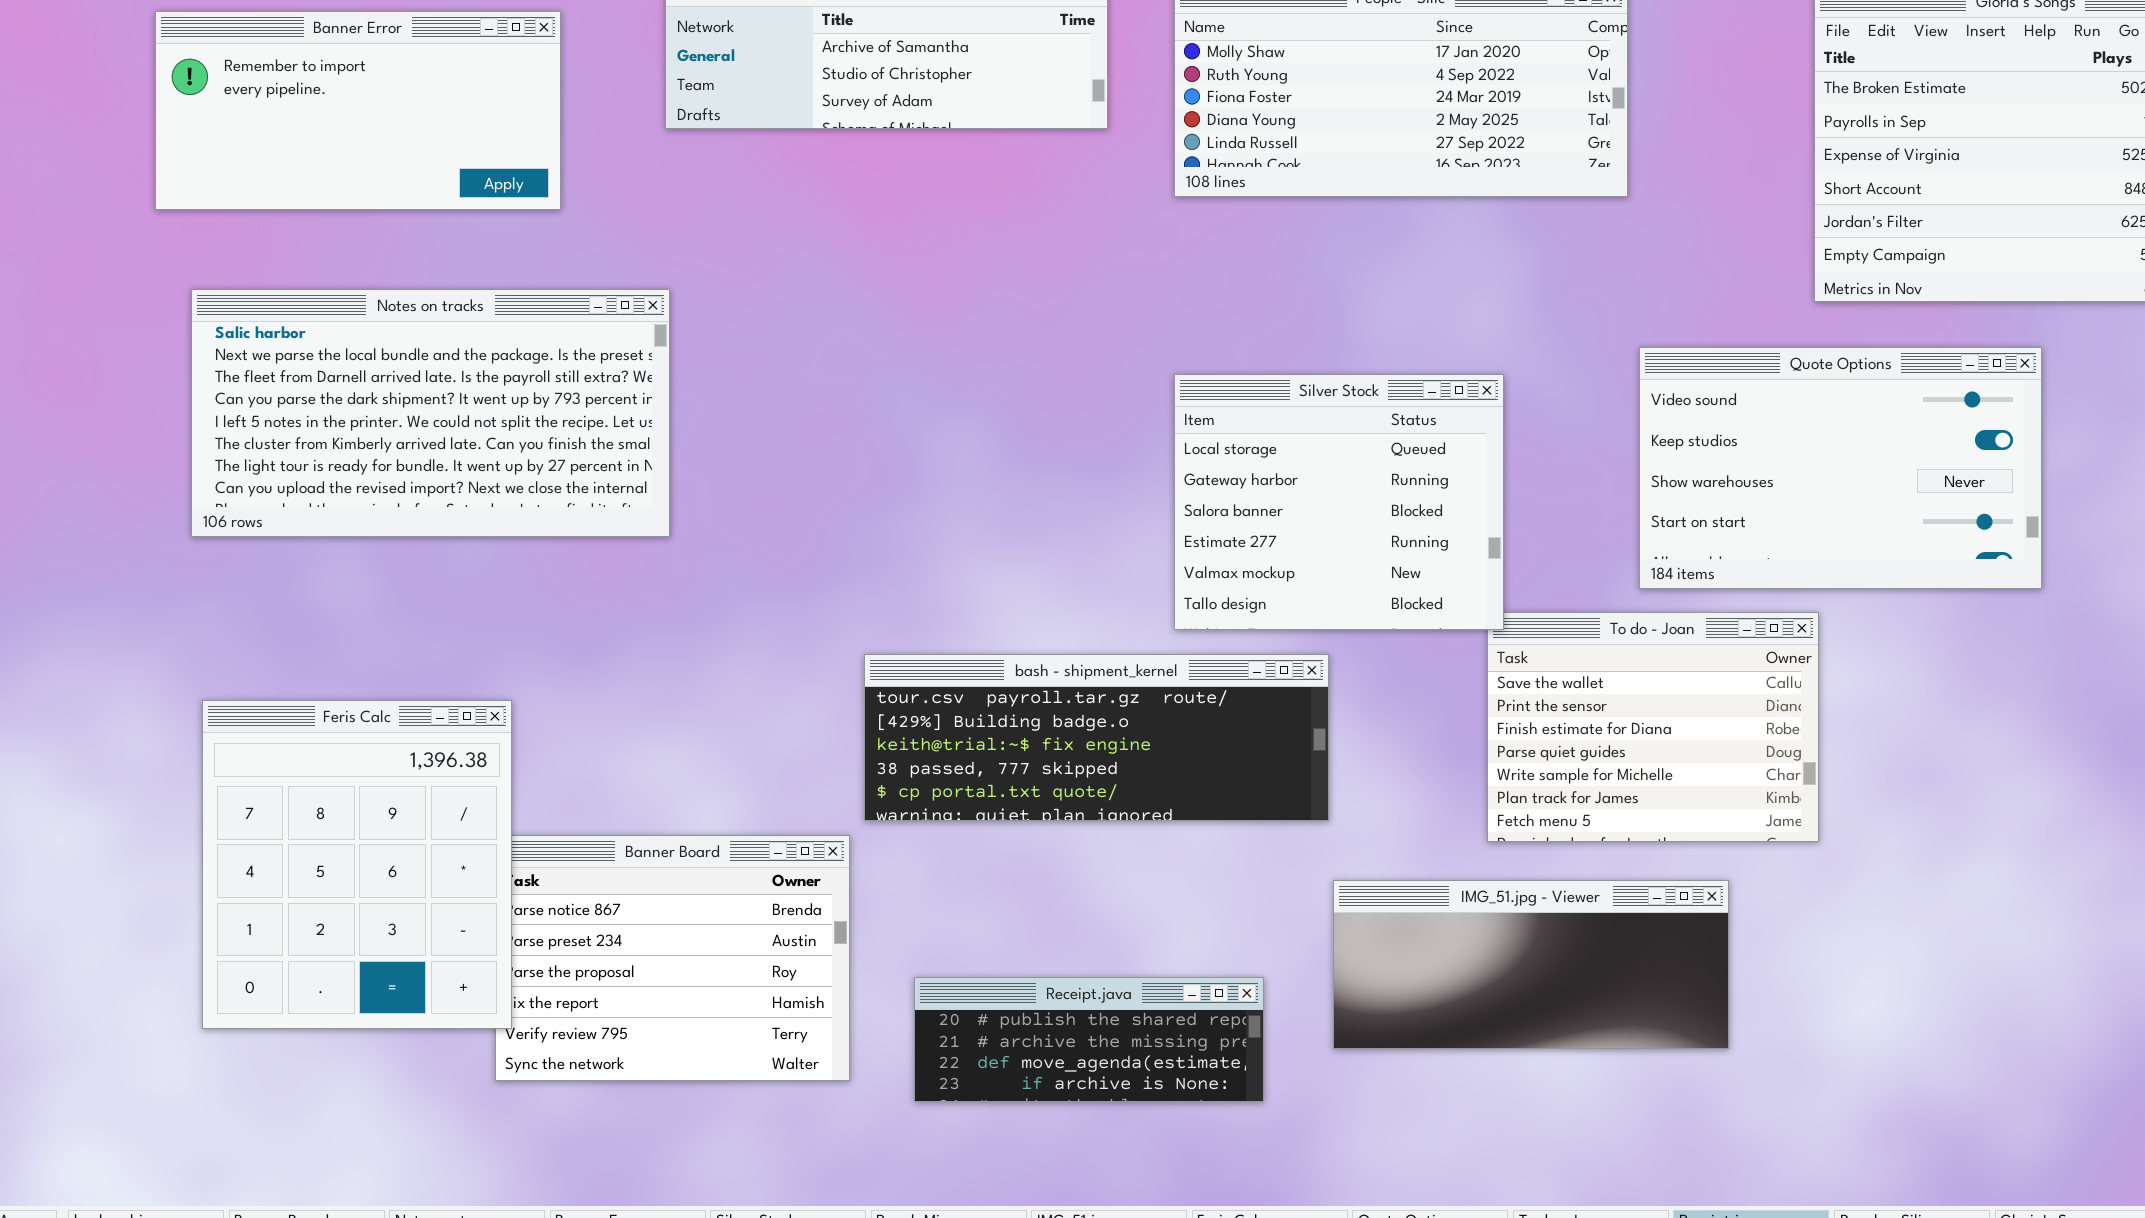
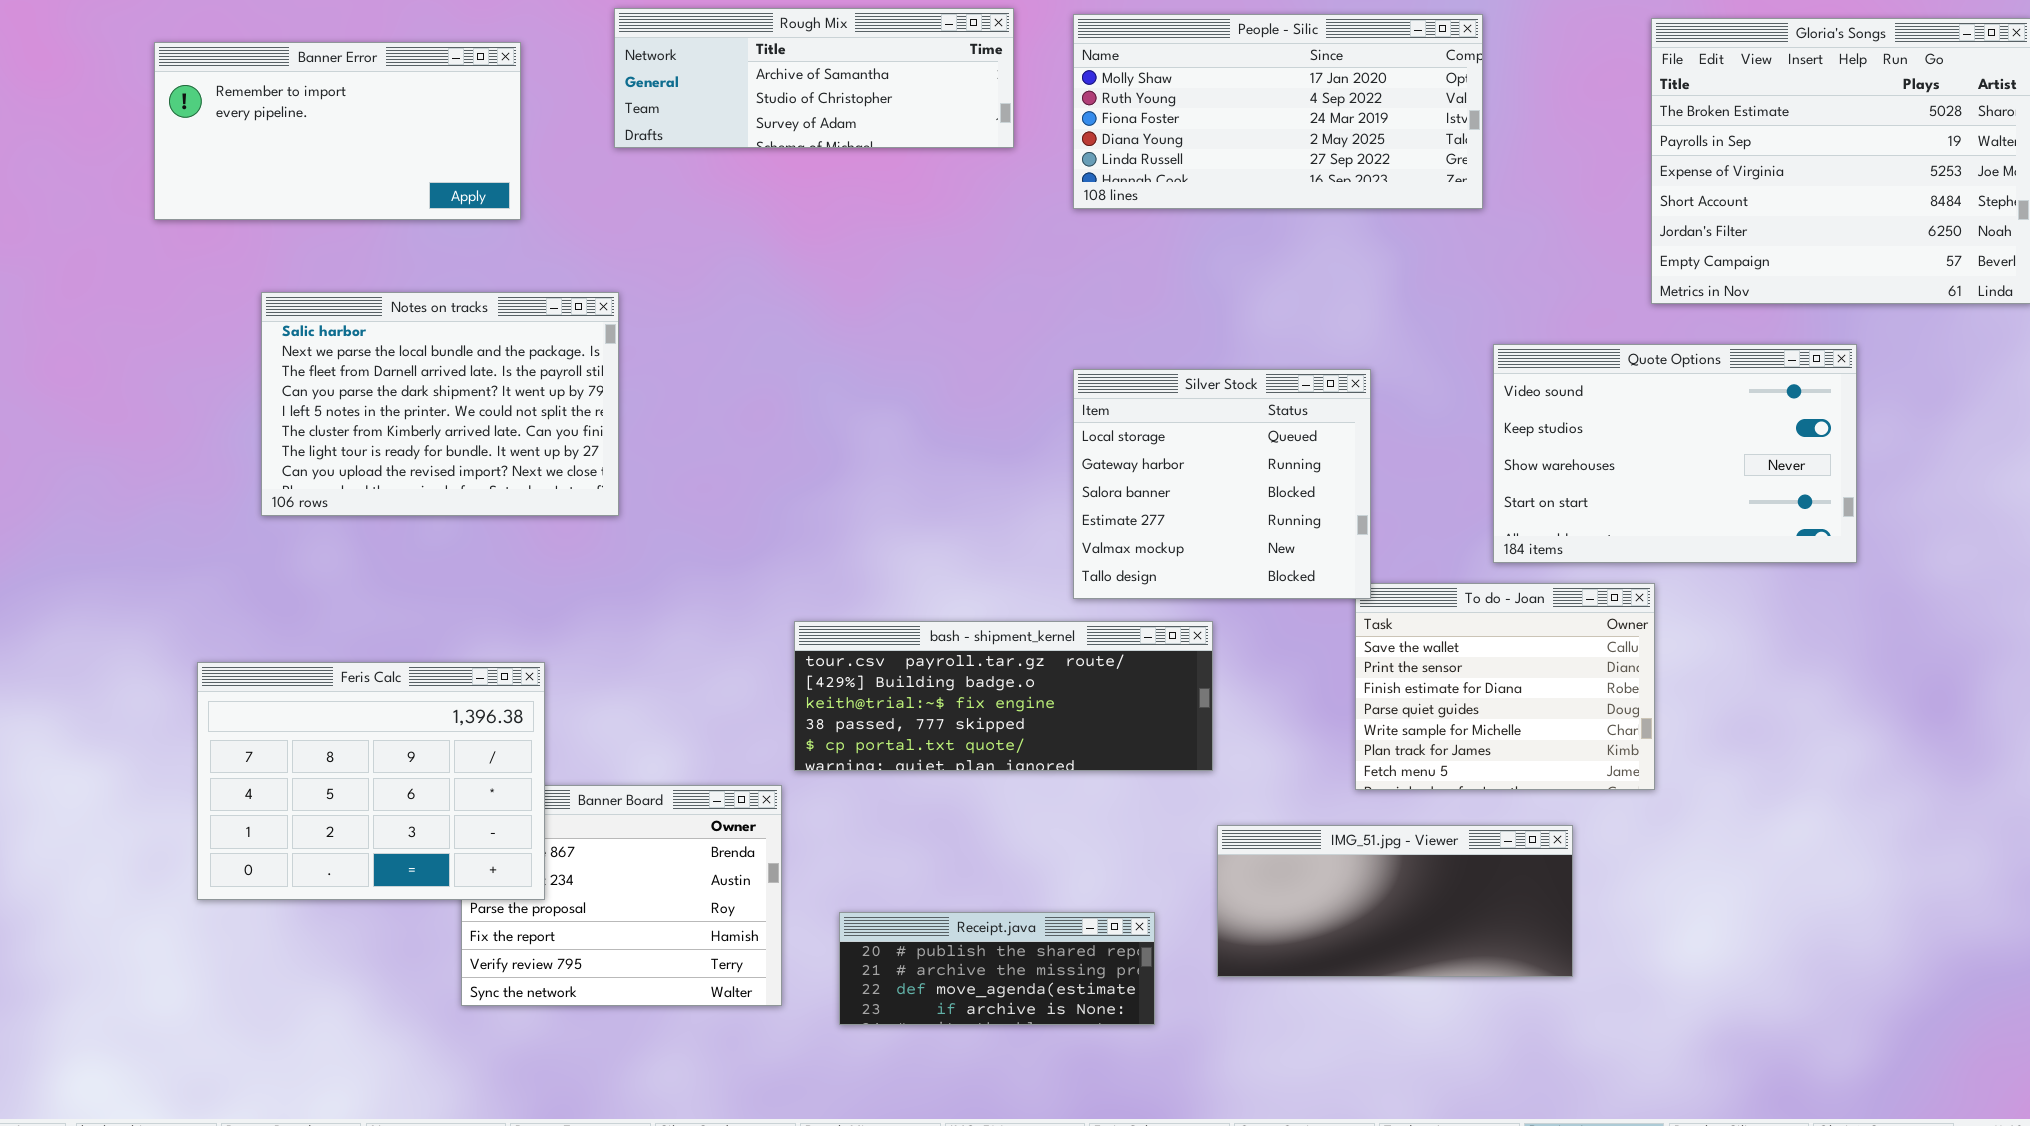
Notes on tracks: [191,289,670,537] -> [261,292,619,516], resized
Feris Calc: [202,700,512,1029] -> [197,662,545,900], resized

